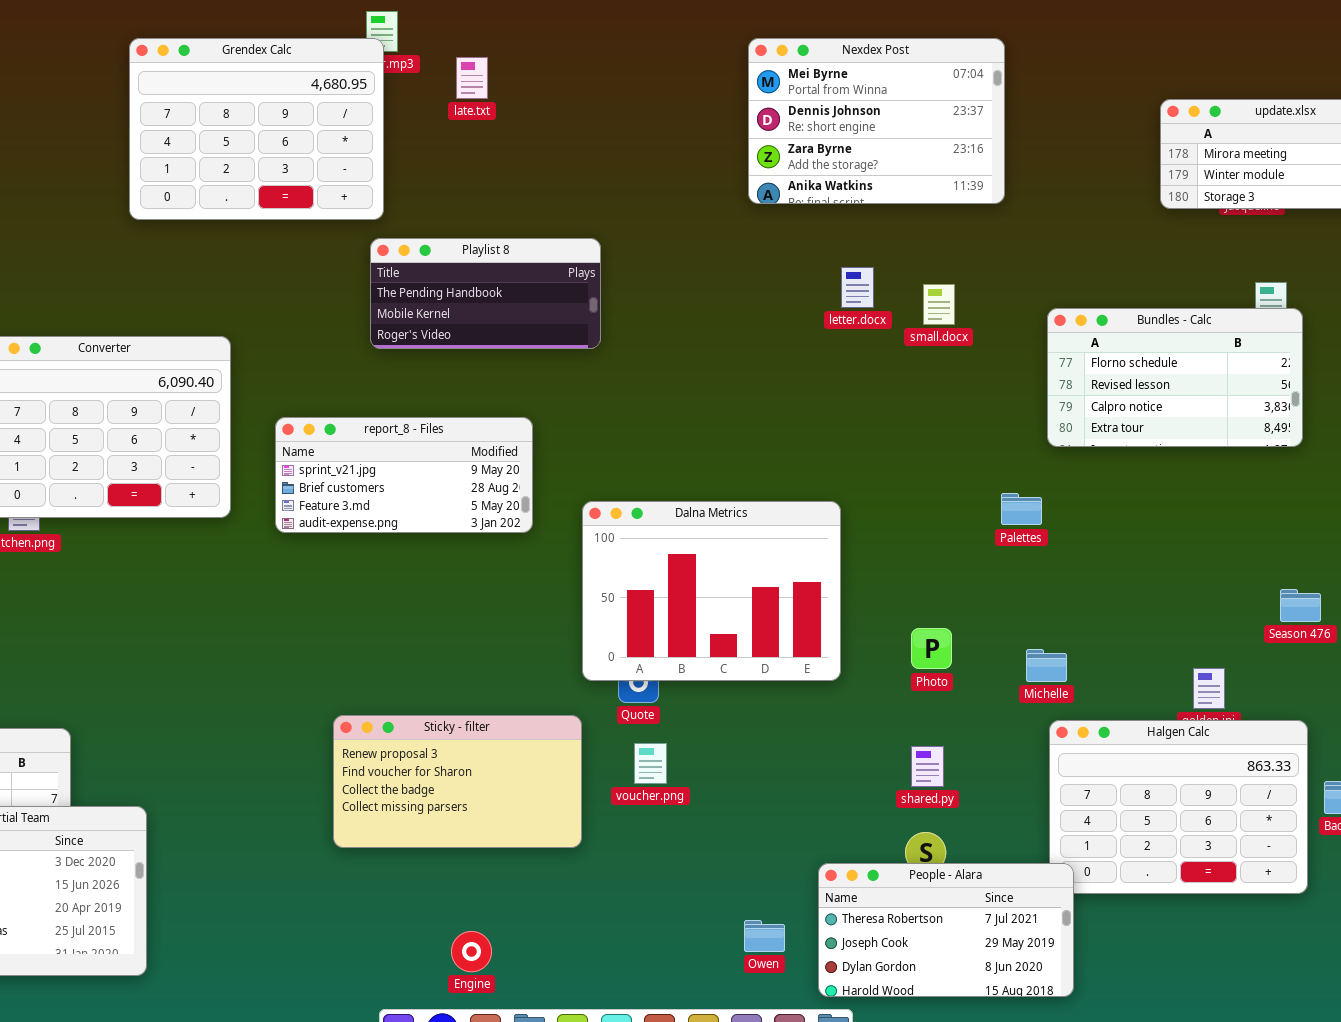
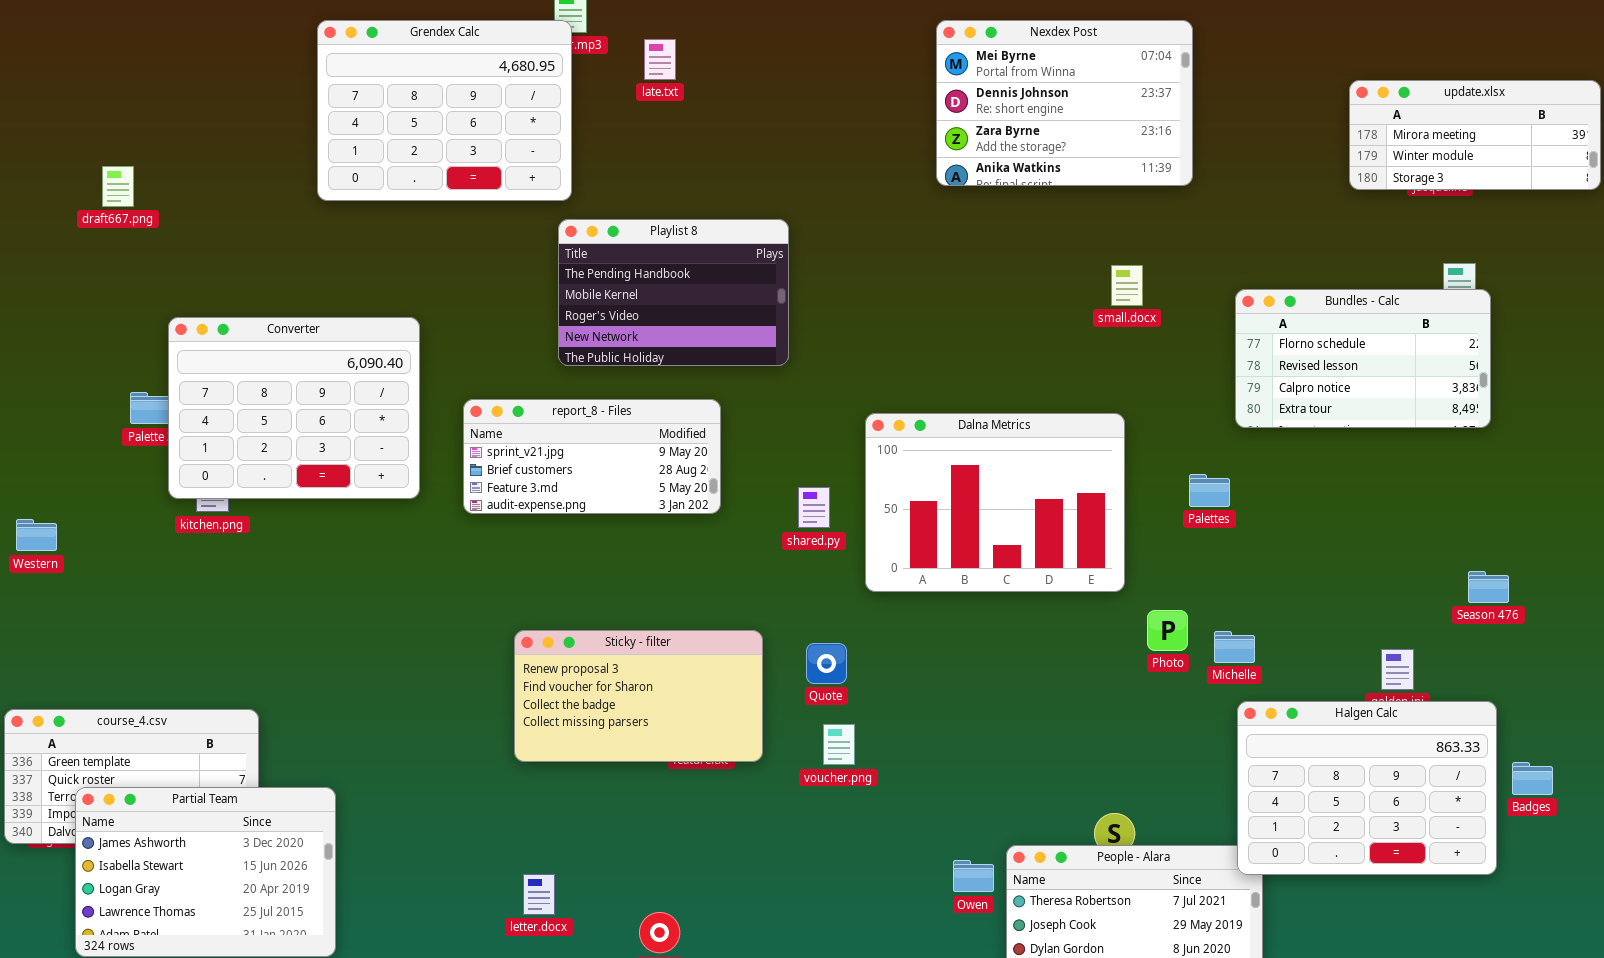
Playlist 8: [370,238,601,349] -> [558,219,789,366], resized
letter.docx: [841,267,874,308] -> [523,874,555,915], moved
Dalna Metrics: [582,501,841,681] -> [865,413,1125,592], moved
Photo: [911,628,952,669] -> [1147,610,1188,651], moved
Sticky - filter: [333,715,582,848] -> [514,630,763,762], moved
Halgen Calc: [1049,720,1308,894] -> [1237,701,1497,875], raised
shared.py: [911,746,944,787] -> [798,487,830,528], moved
Owen: [744,920,785,952] -> [953,860,994,892], moved

